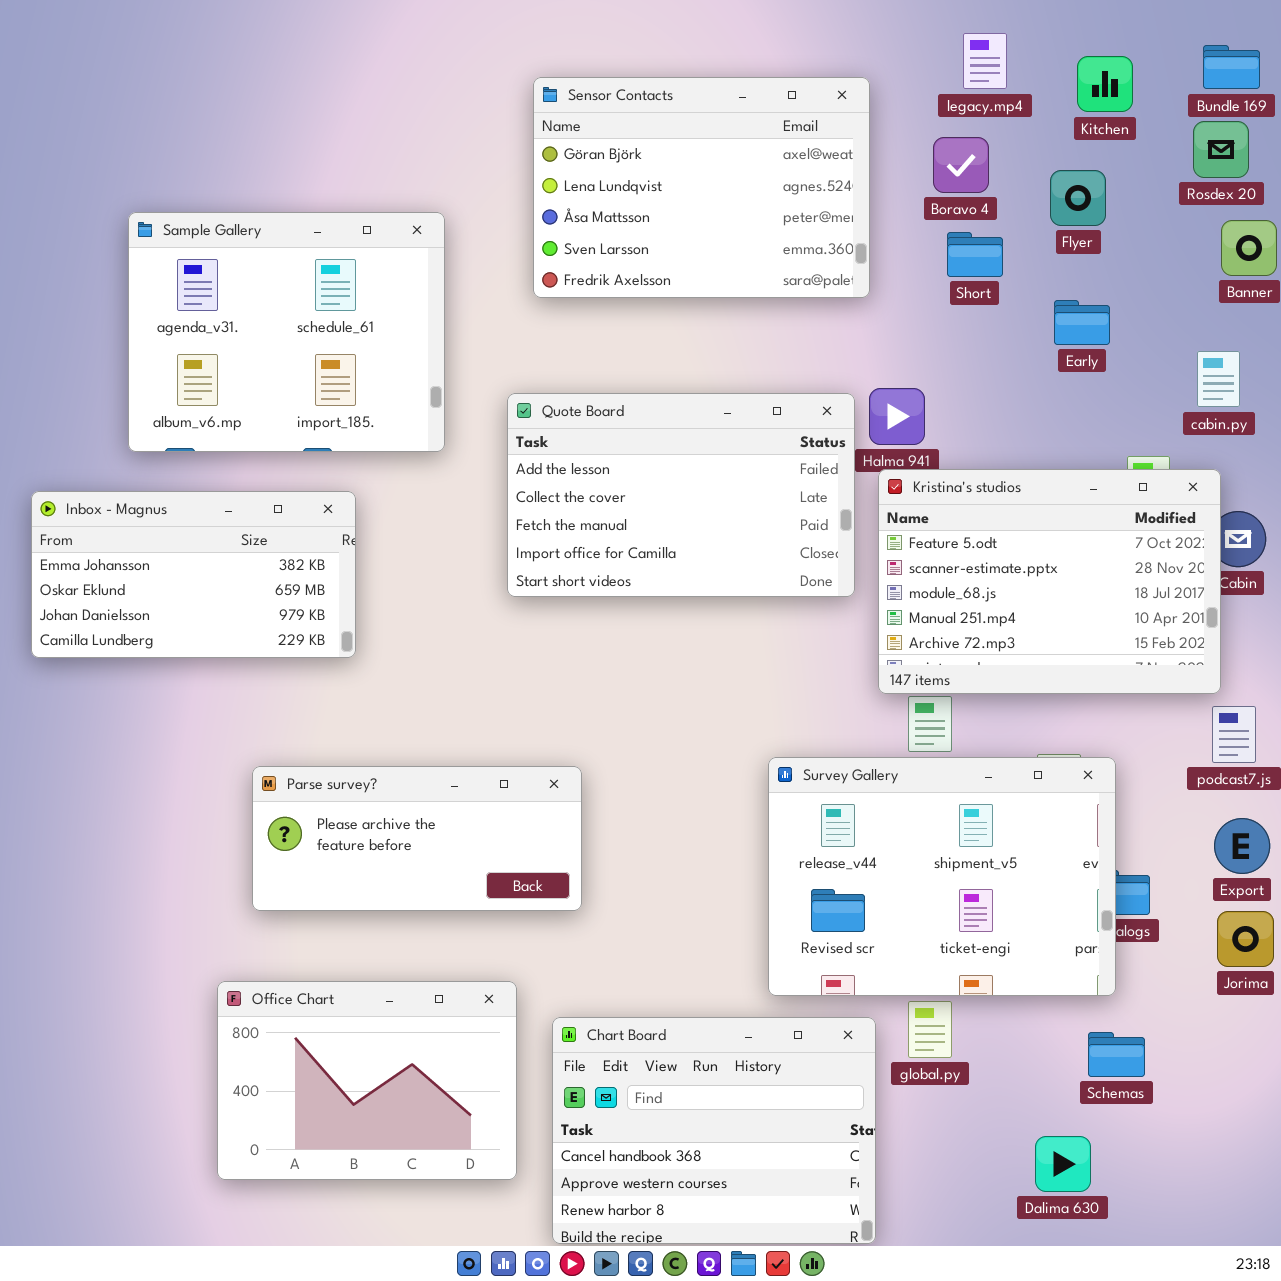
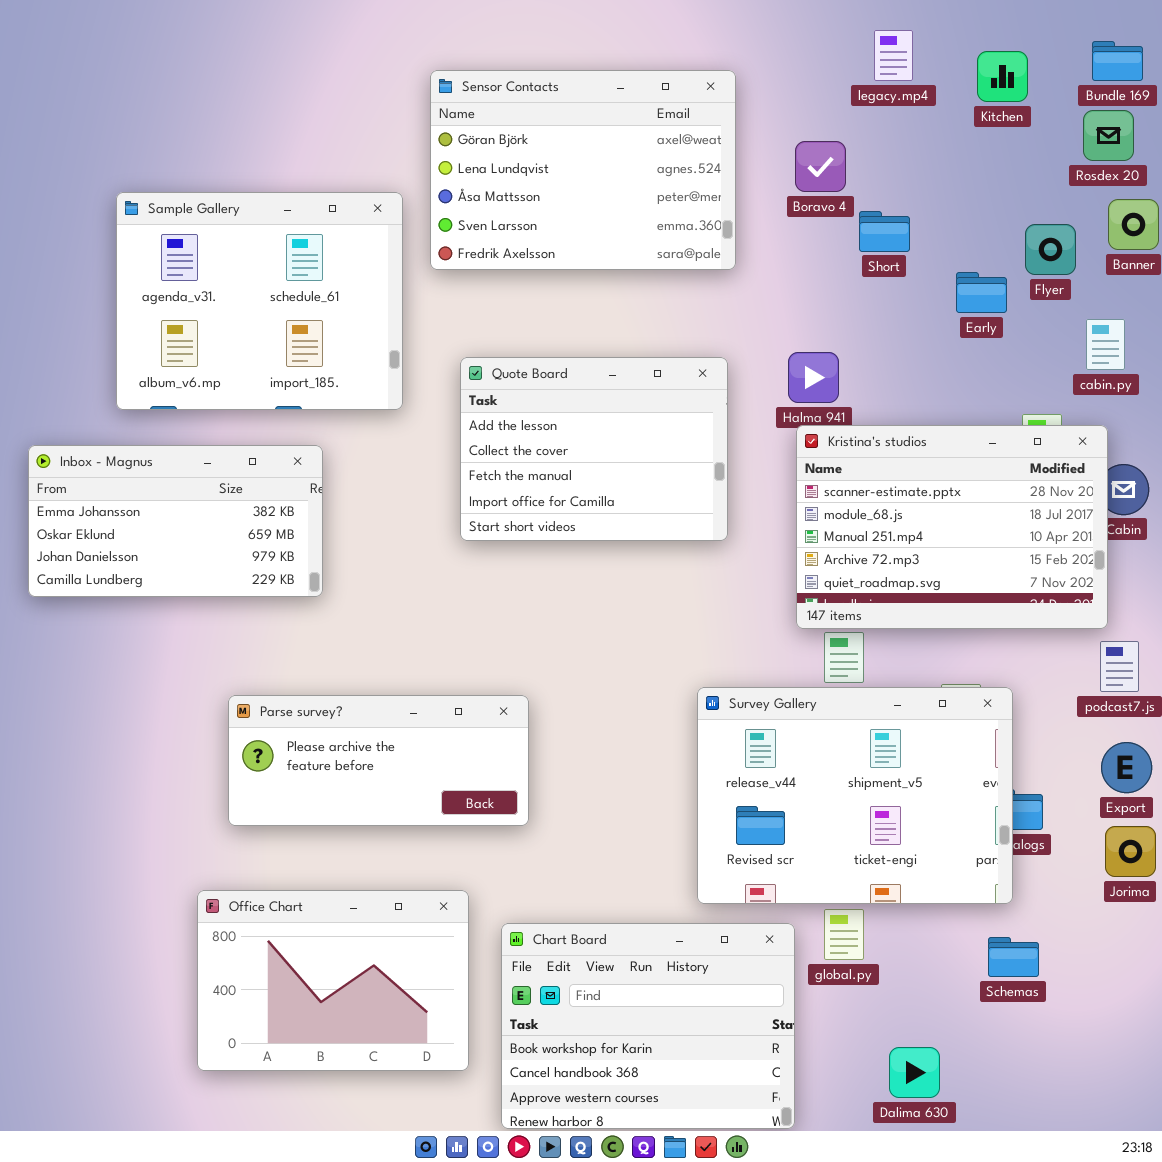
Sensor Contacts: [533,77,870,298] -> [430,70,736,270], moved
Boravo 4: [933,137,989,193] -> [795,141,846,192], moved
Flyer: [1050,170,1106,226] -> [1025,224,1076,275], moved
Quote Board: [507,393,855,597] -> [460,357,728,541], resized
Kristina's studios: [878,469,1221,694] -> [796,425,1108,629], scrolled down 1 row
Chart Board: [552,1017,876,1244] -> [501,923,795,1129], scrolled up 1 row
Dalima 630: [1035,1136,1091,1192] -> [889,1047,940,1098], moved

